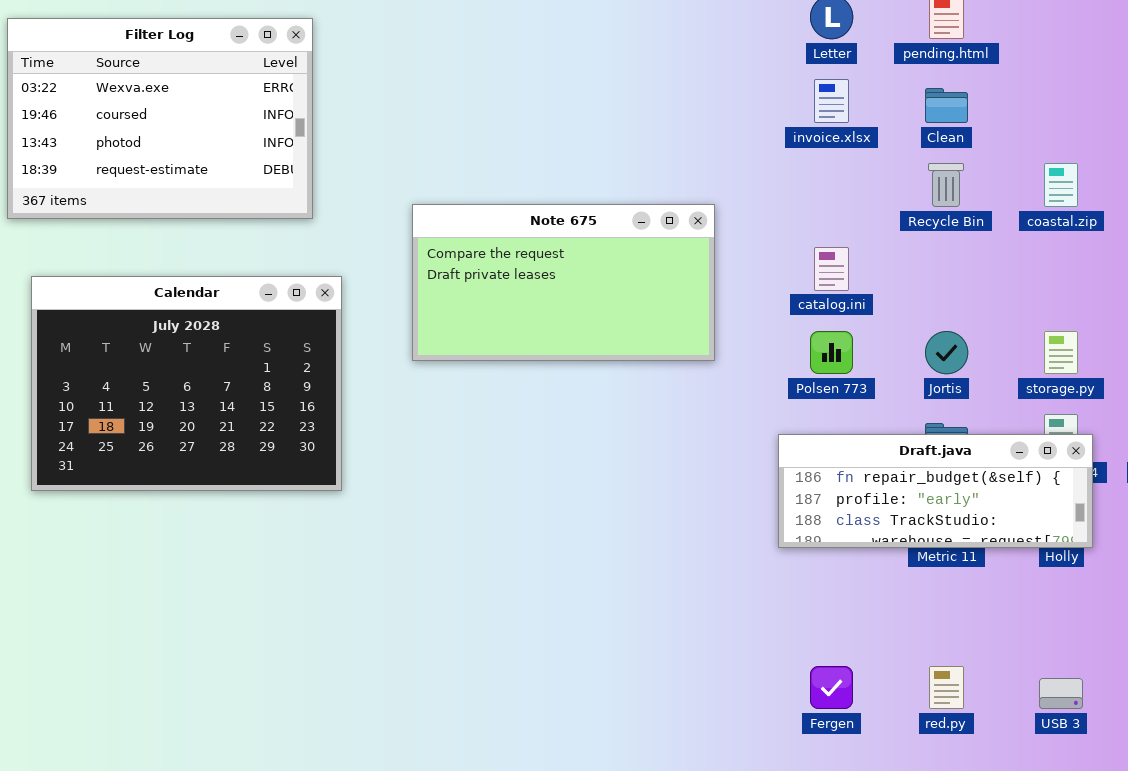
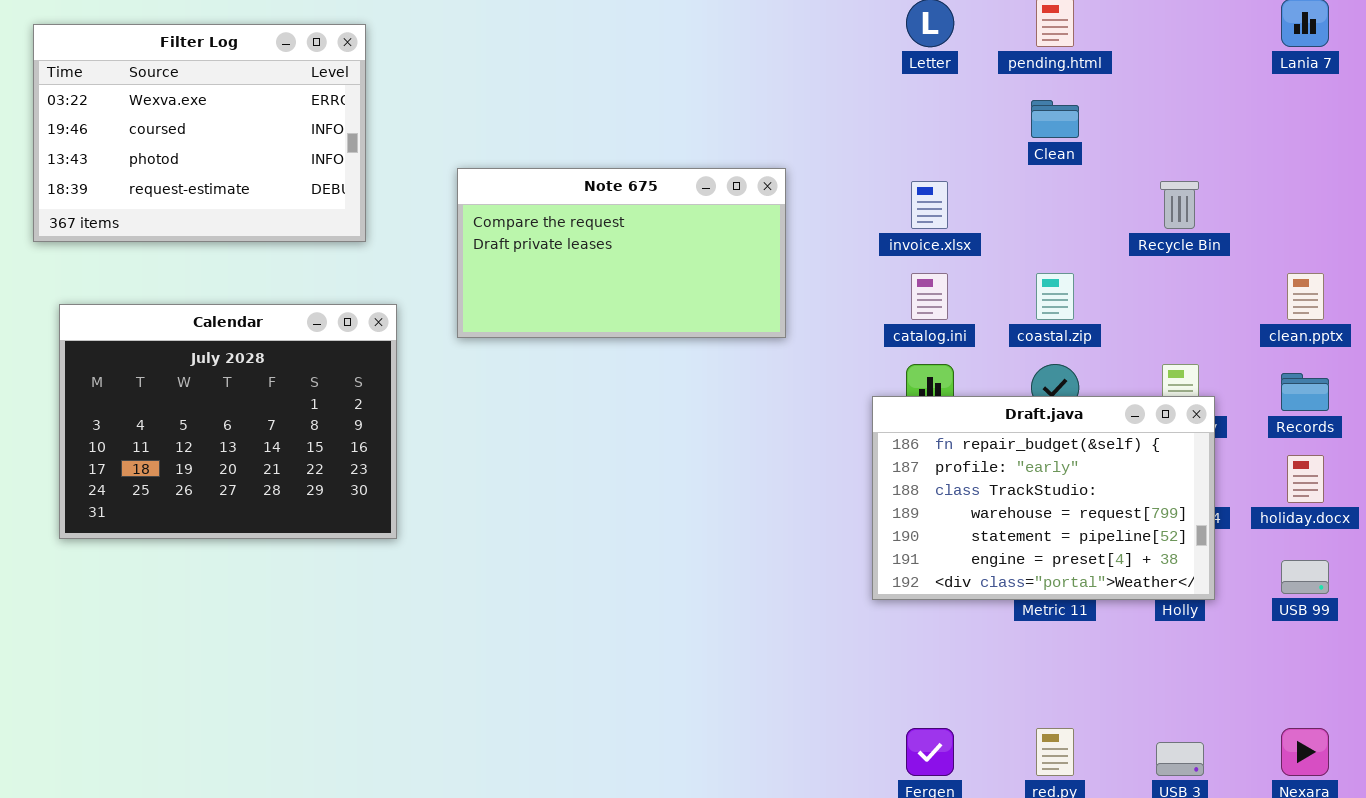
invoice.xlsx: [814,79,849,123] -> [911,181,948,229], moved
Recycle Bin: [928,163,964,207] -> [1160,181,1199,229], moved
coastal.zip: [1044,163,1078,207] -> [1036,273,1074,320], moved
Note 675: [412,204,715,361] -> [457,168,786,338], moved
Draft.java: [778,434,1093,548] -> [872,396,1215,600], resized

